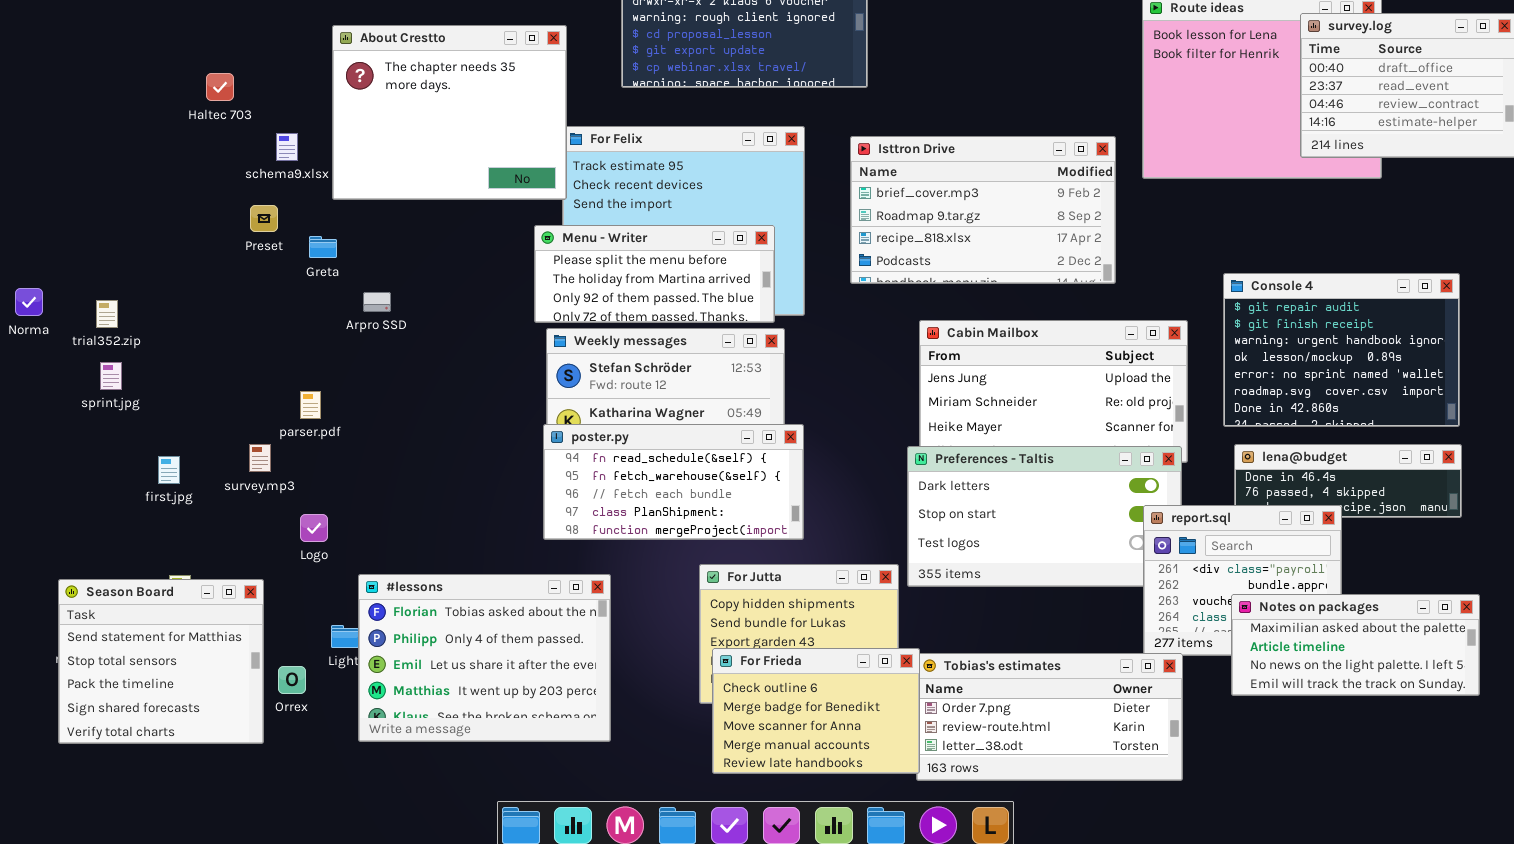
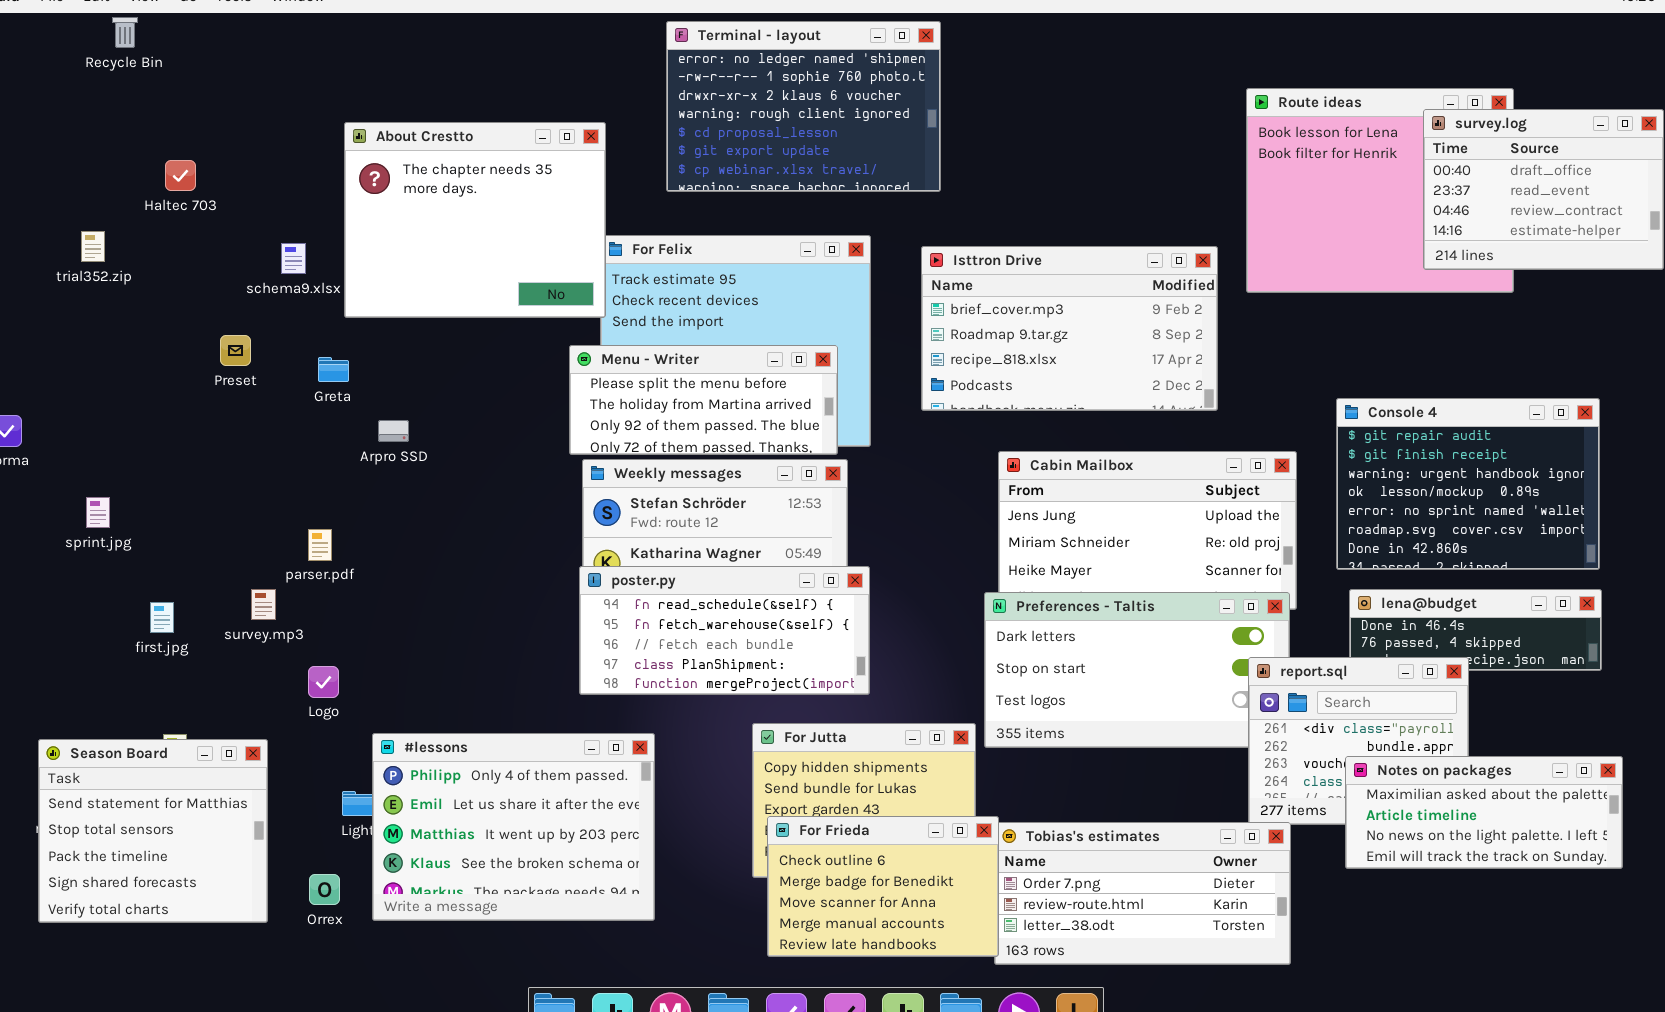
Haltec 703: [206,73,234,101] -> [165,160,196,191], moved
Preset: [250,205,278,232] -> [220,335,251,366], moved
trial352.zip: [96,300,118,328] -> [81,231,105,262], moved
#lessons: [358,574,611,742] -> [372,733,655,921], scrolled down 1 row
Orrex: [278,666,306,694] -> [309,874,340,905], moved

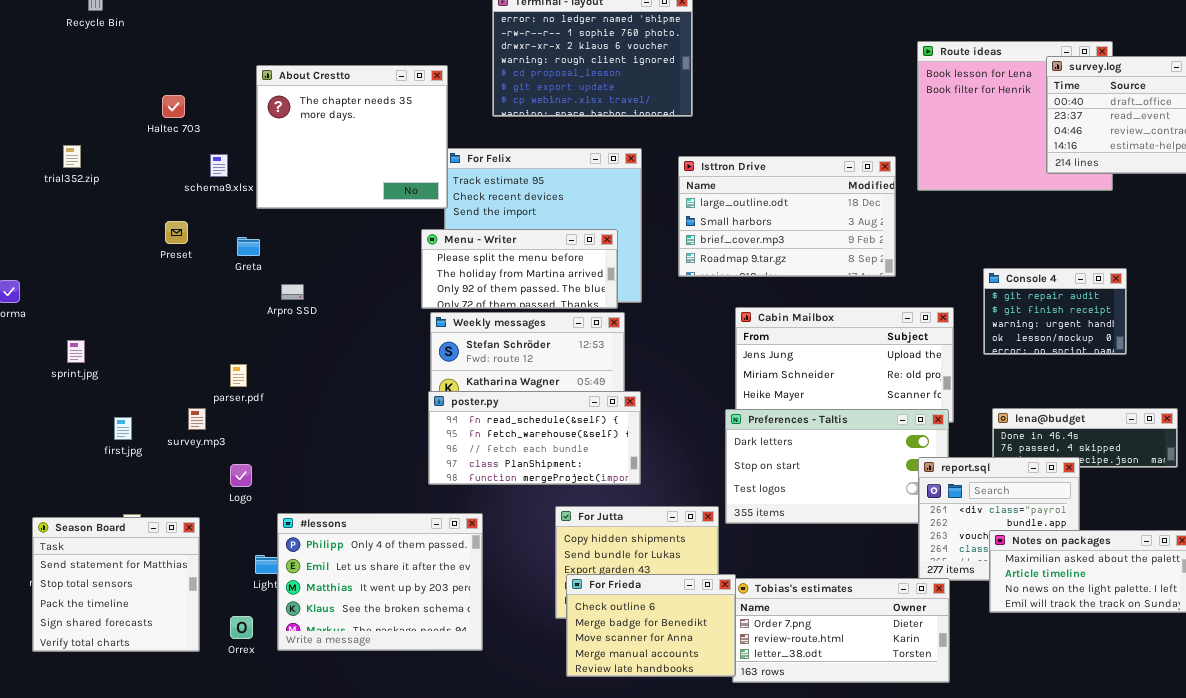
Haltec 703: [165,160,196,191] -> [162,95,185,118], moved
Isttron Drive: [921,246,1218,411] -> [678,156,896,277], scrolled up 2 rows
Console 4: [1336,398,1600,570] -> [983,268,1127,355], resized

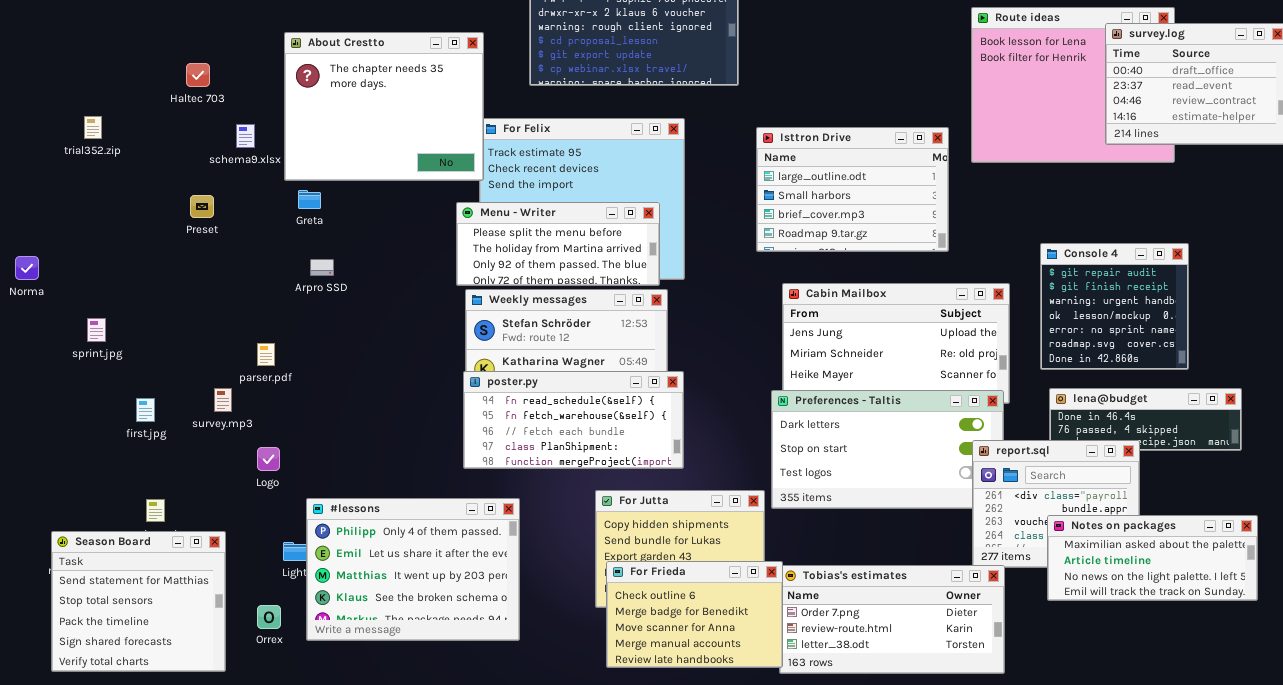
Isttron Drive: [678,156,896,277] -> [756,127,949,252], resized
Greta: [237,237,260,256] -> [298,190,321,209], moved
Console 4: [983,268,1127,355] -> [1040,243,1189,370], resized
Season Board: [32,517,200,652] -> [51,531,226,672], moved

